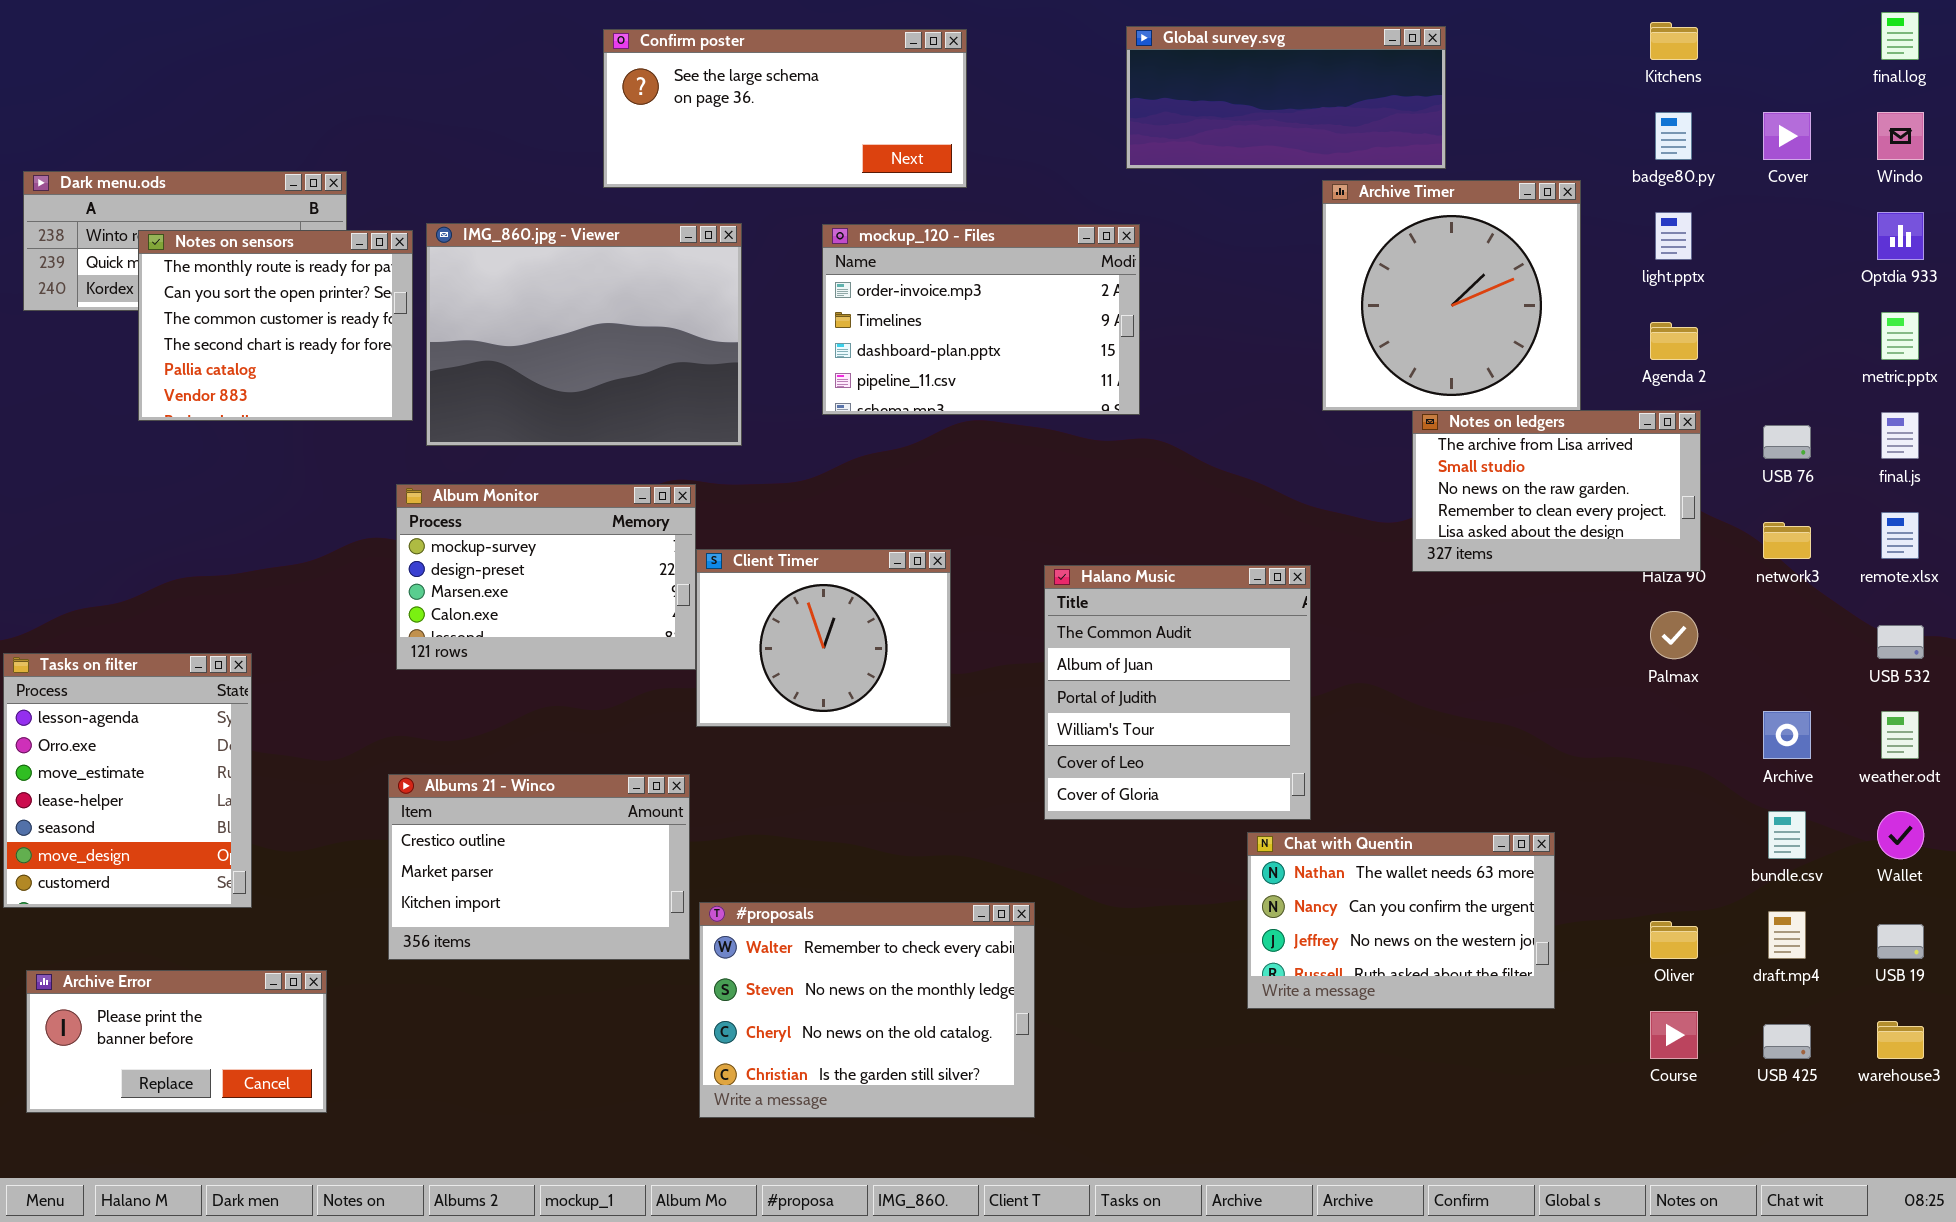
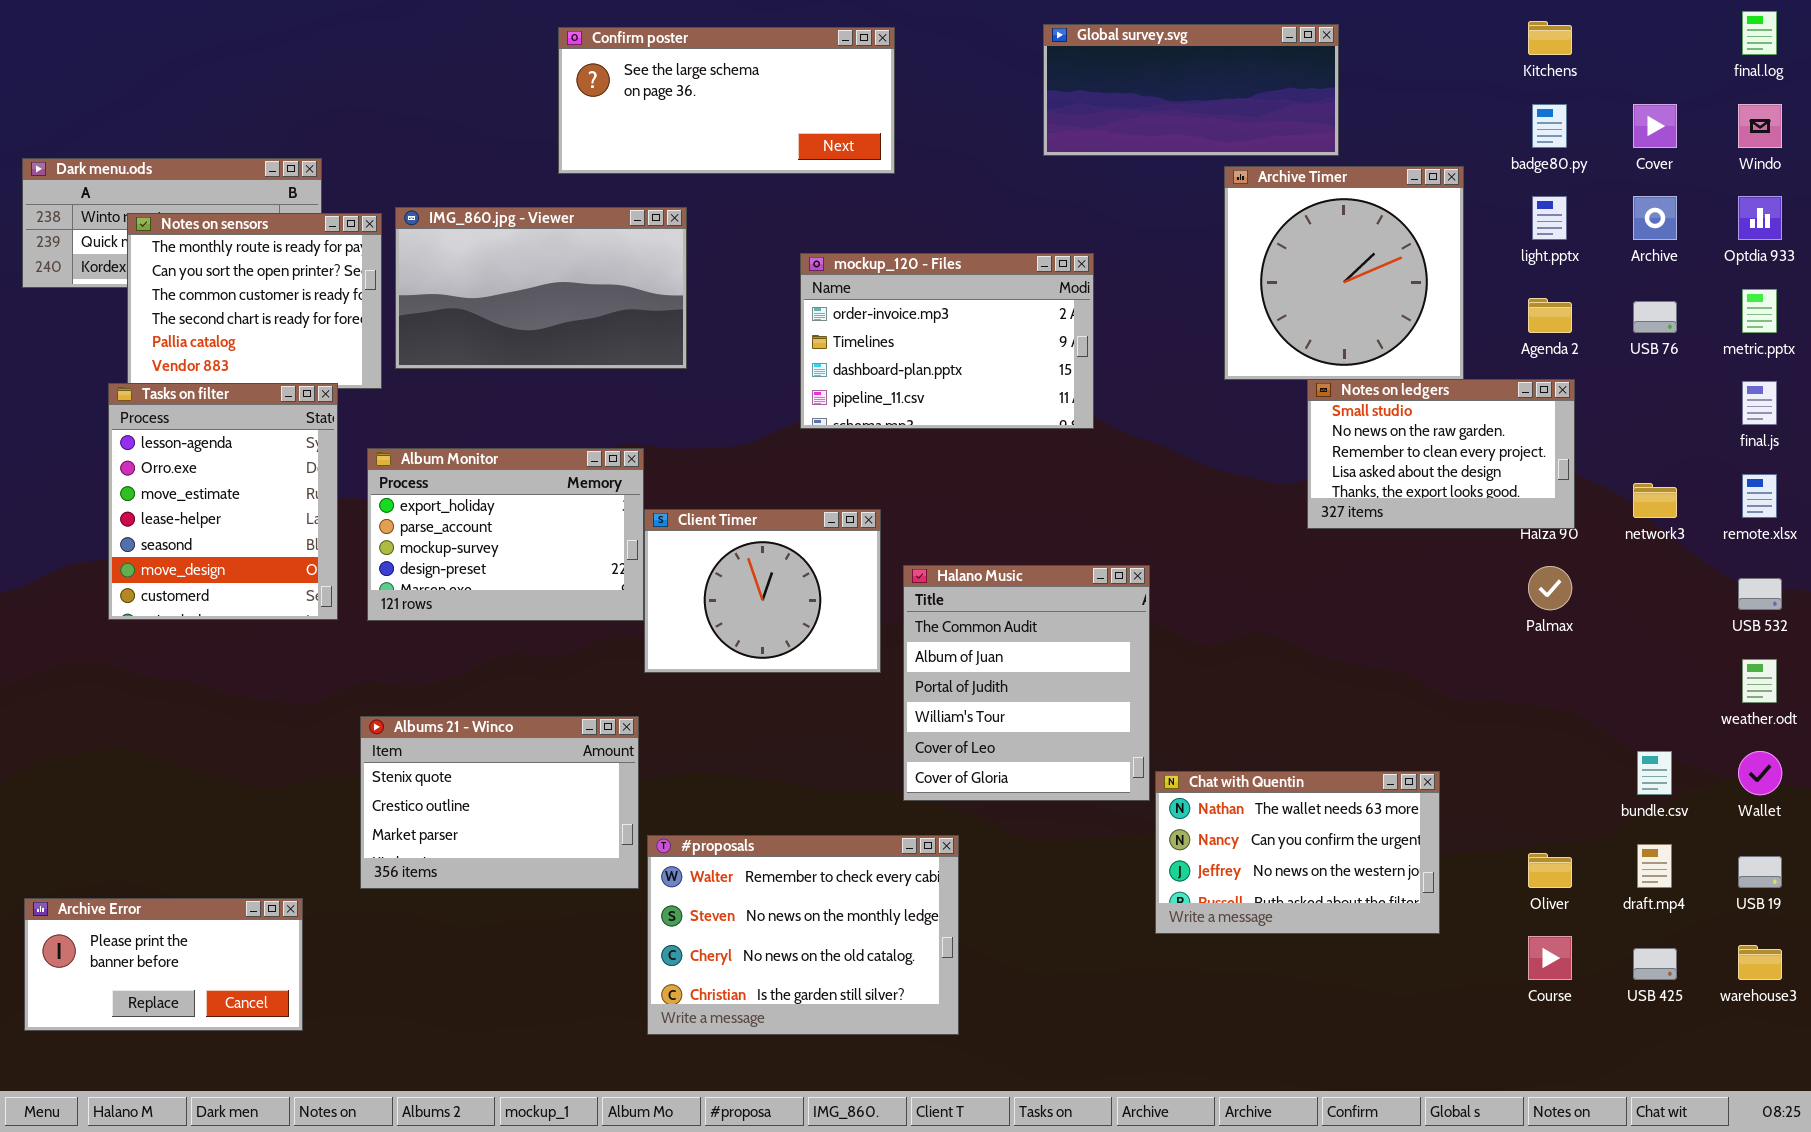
IMG_860.jpg - Viewer: [426,223,742,446] -> [395,207,687,369], resized
mockup_120 - Files: [822,224,1140,415] -> [800,253,1094,429], moved
Notes on ledgers: [1412,410,1701,572] -> [1307,379,1575,529], scrolled down 1 row
USB 76: [1763,425,1811,459] -> [1633,301,1677,333], moved
Album Monitor: [396,484,696,670] -> [367,448,644,621], scrolled up 2 rows
Halano Music: [1044,565,1311,820] -> [903,565,1150,801], moved
Tasks on filter: [3,653,252,908] -> [108,383,338,620], moved
Archive: [1763,711,1811,759] -> [1633,196,1677,240], moved
Albums 21 - Winco: [388,774,690,960] -> [360,716,639,889], scrolled up 1 row

